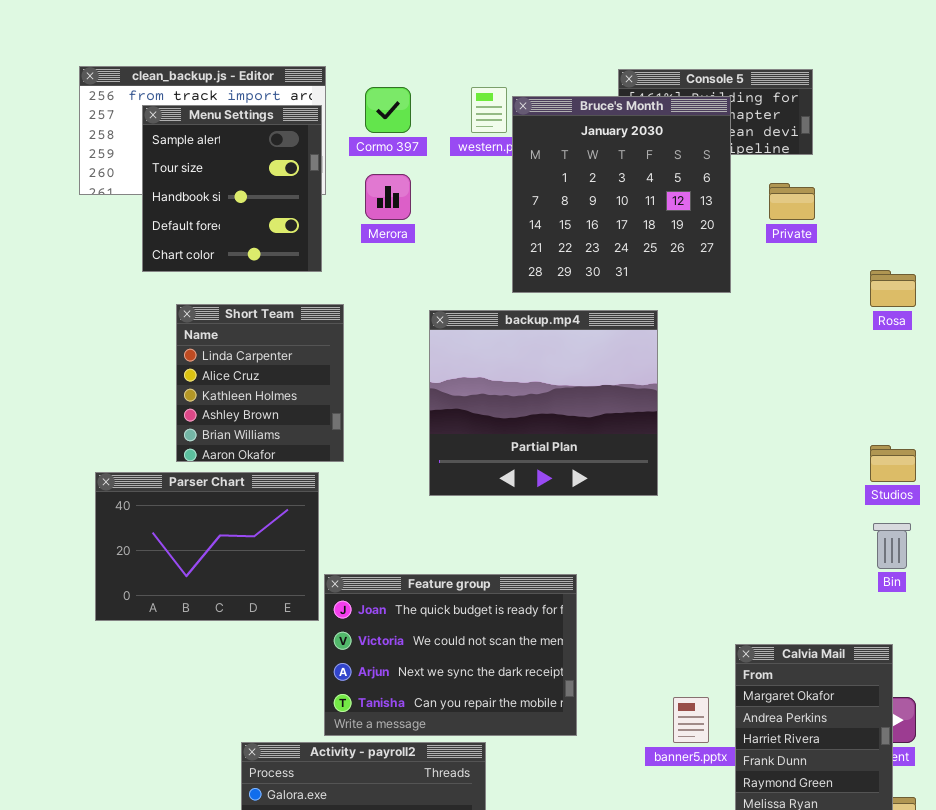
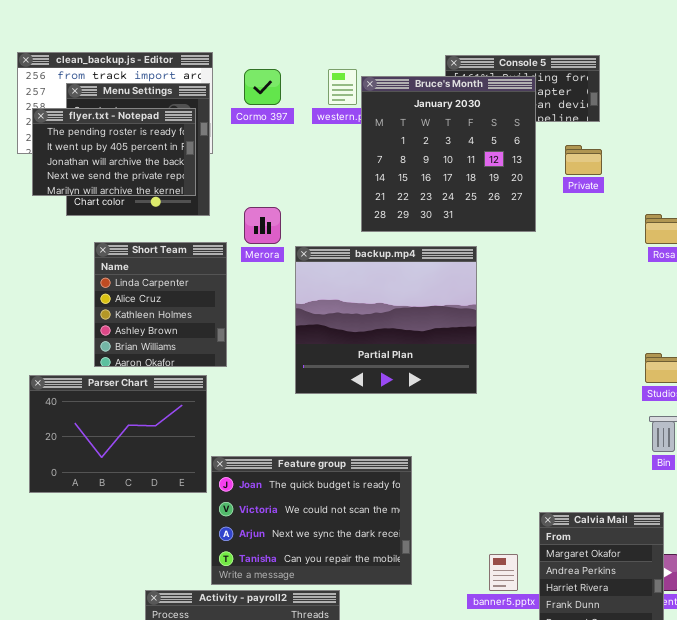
flyer.txt - Notepad: none -> [32,108,196,196], opened
Merora: [365,174,411,220] -> [244,207,281,244], moved

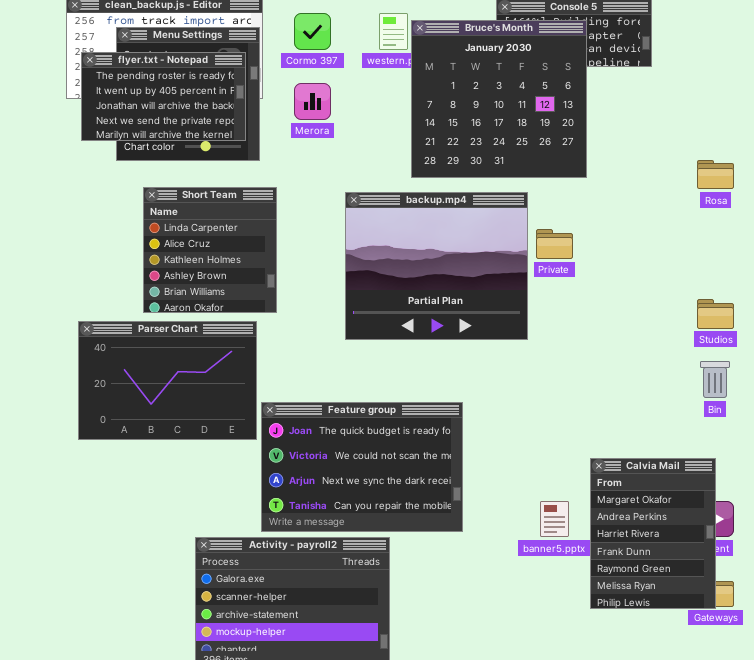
Private: [565,145,602,175] -> [536,229,573,259], moved
Merora: [244,207,281,244] -> [294,83,331,120], moved

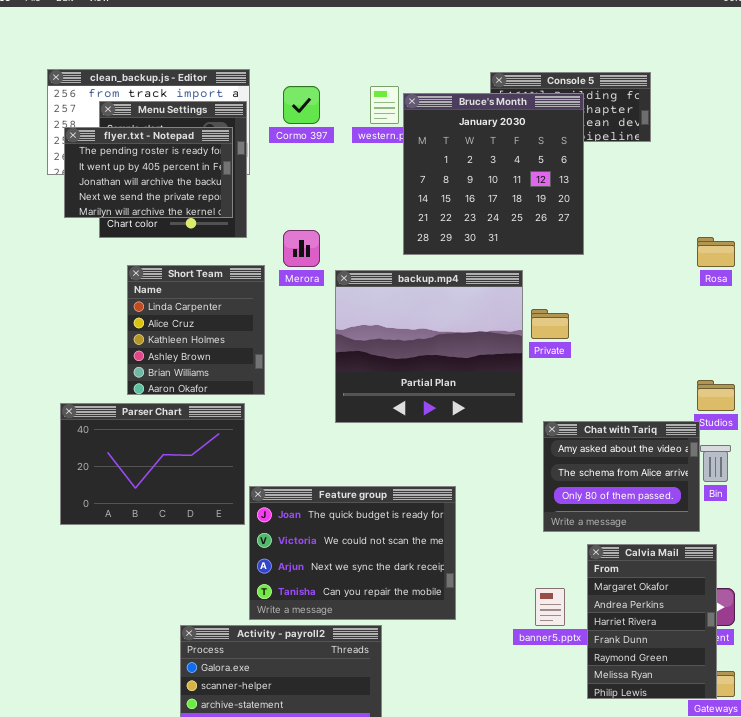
Merora: [294,83,331,120] -> [283,230,320,267], moved
Chat with Tariq: none -> [543,421,700,532], opened

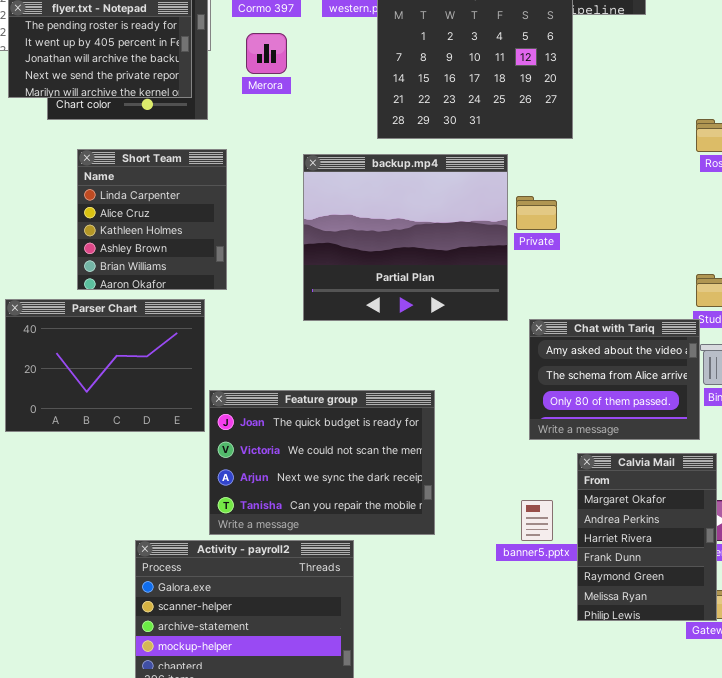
Merora: [283,230,320,267] -> [246,33,287,74], moved

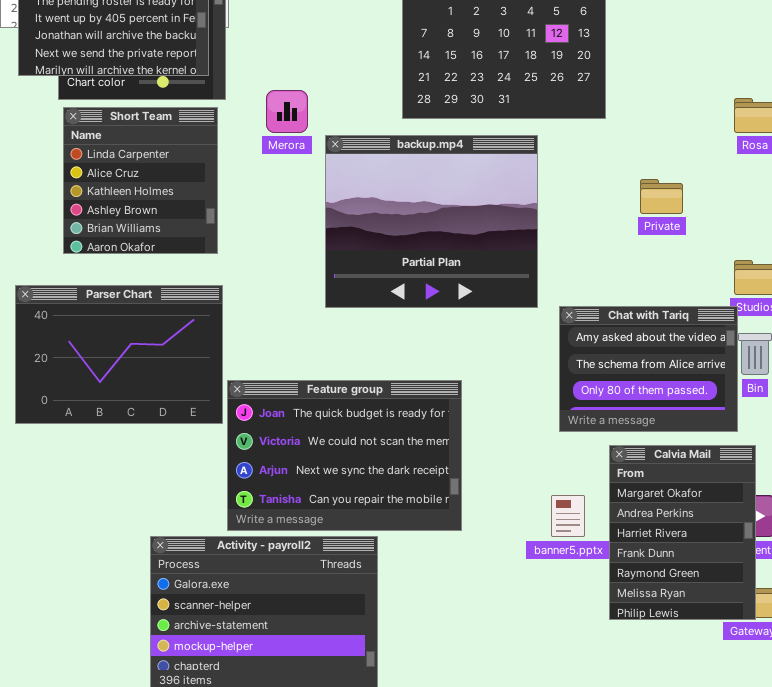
Merora: [246,33,287,74] -> [266,90,308,133], moved
Short Team: [77,149,227,290] -> [63,107,218,254], moved
Private: [516,196,557,230] -> [640,179,683,214], moved

